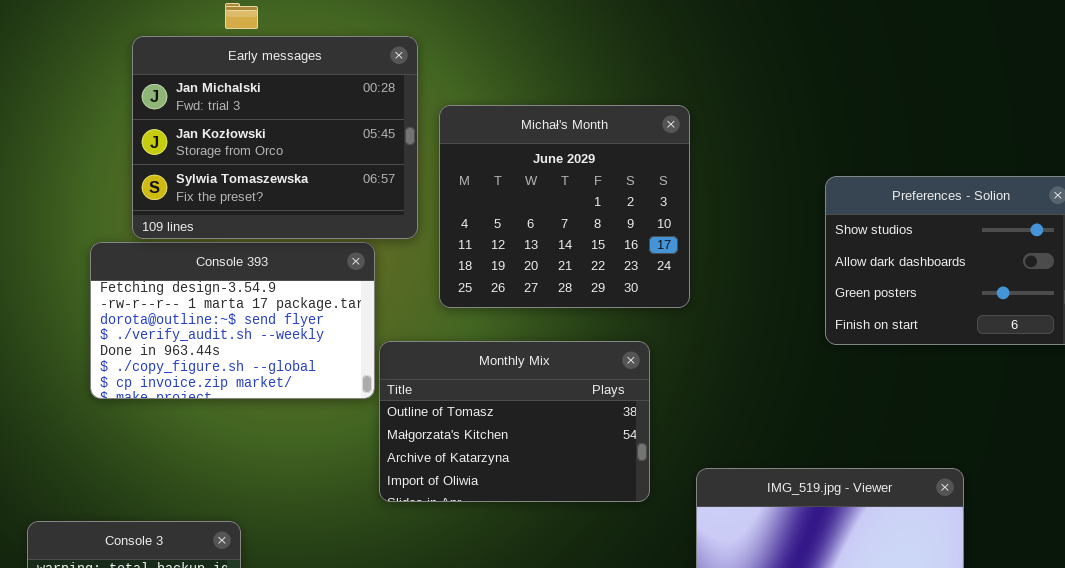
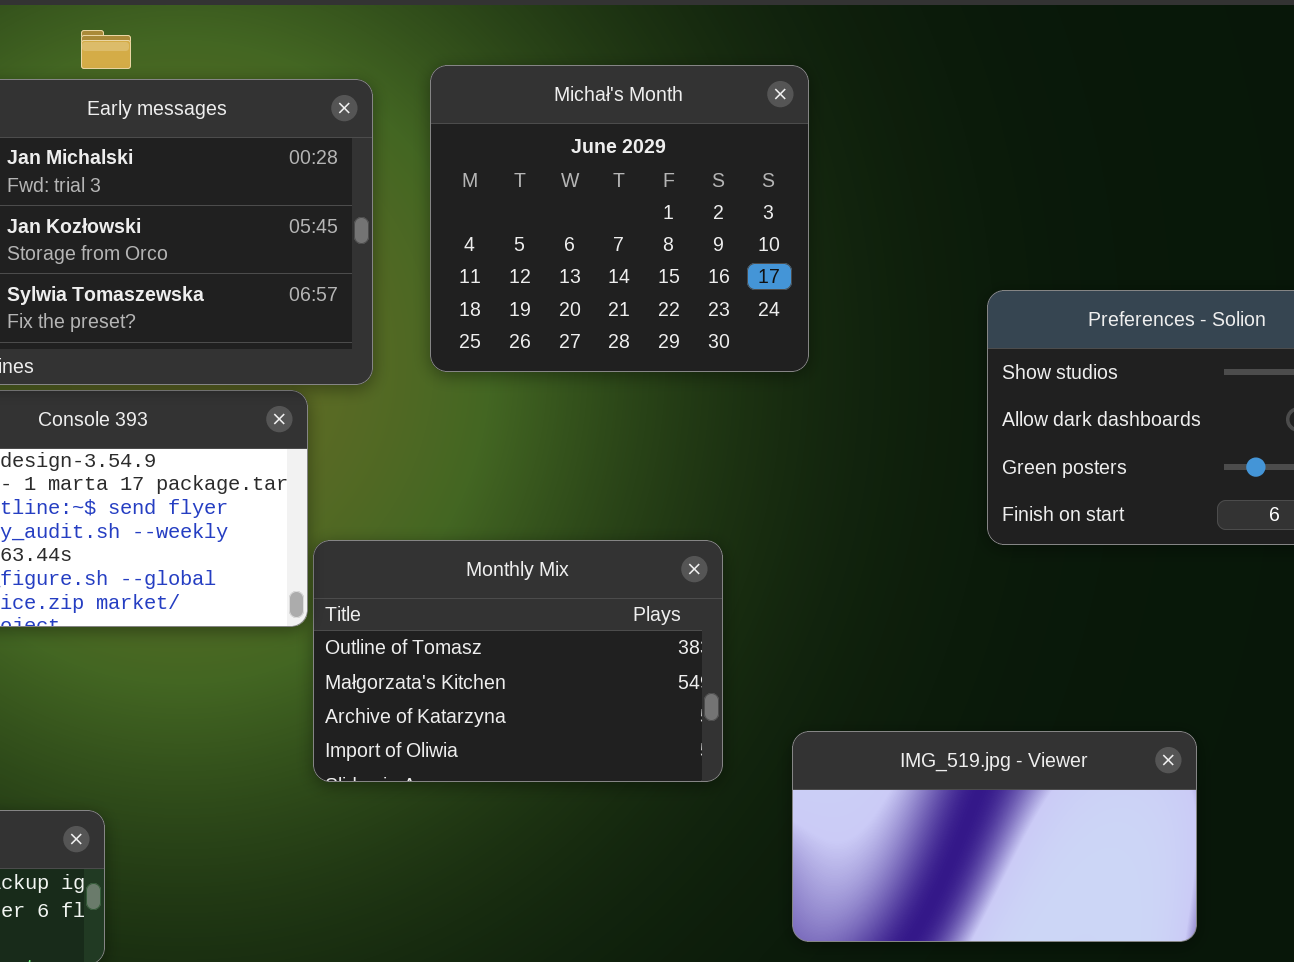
Michał's Month: [439,105,690,308] -> [430,65,809,372], moved

